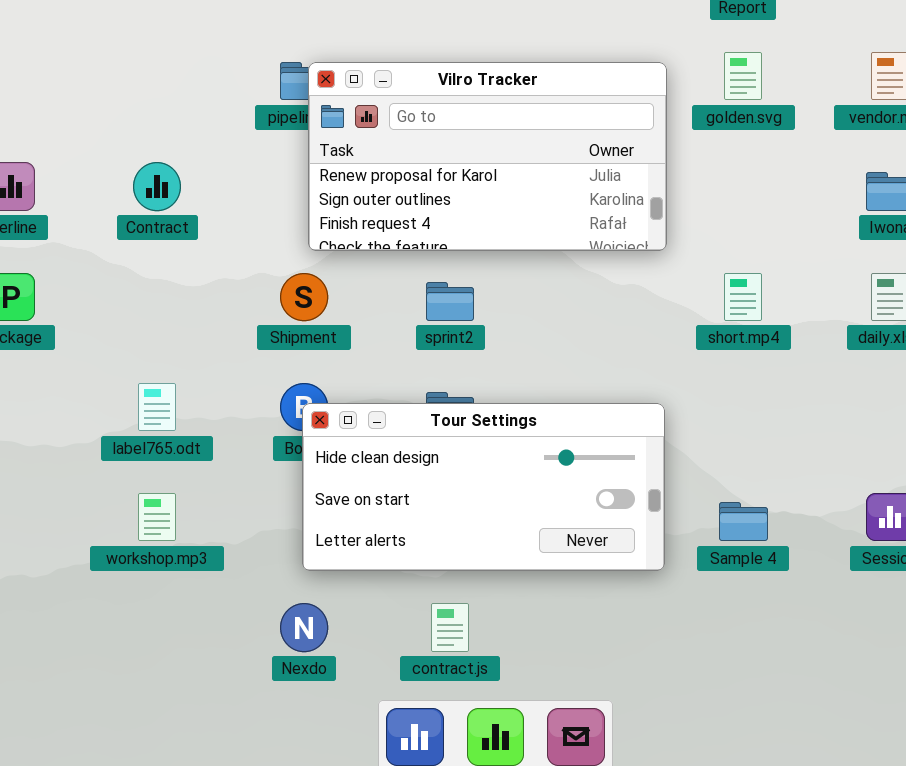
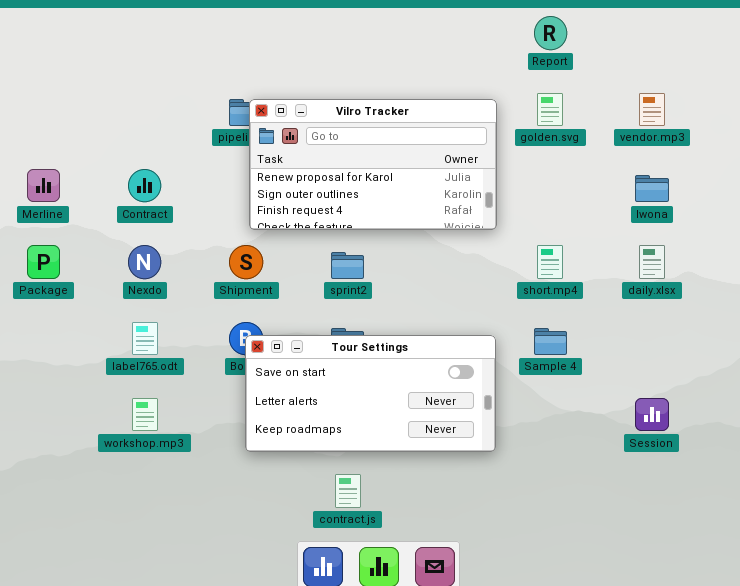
Tour Settings: [302,403,665,571] -> [245,335,496,452], scrolled down 1 row
Sample 4: [719,502,768,541] -> [534,328,567,355], moved
Nexdo: [280,603,328,652] -> [128,245,161,279], moved

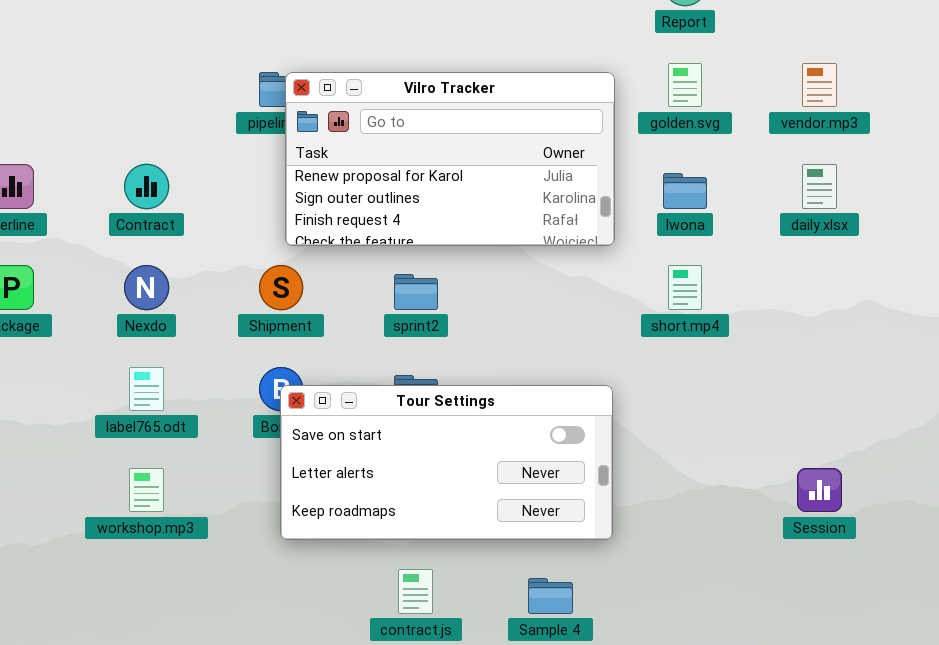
Iwona: [635,175,669,202] -> [663,173,707,209], moved
daily.xlsx: [639,245,665,279] -> [802,164,837,209], moved
Sample 4: [534,328,567,355] -> [528,578,573,614], moved

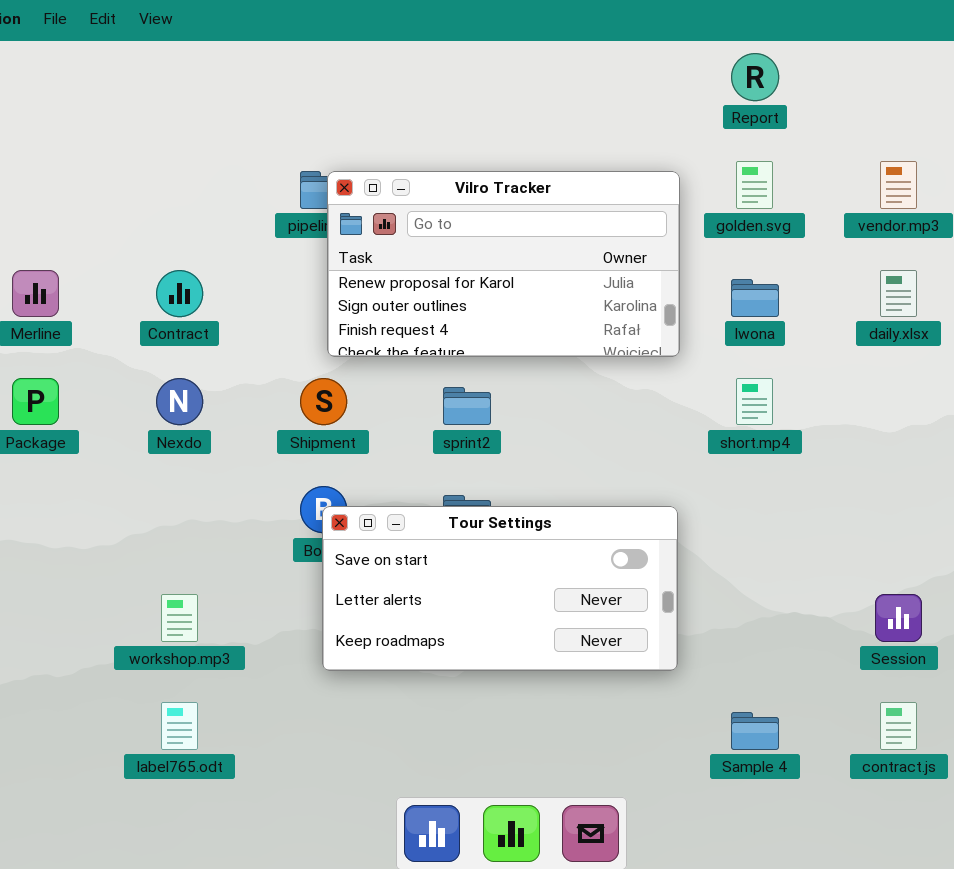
label765.odt: [129,367,164,411] -> [161,702,198,750], moved
contract.js: [398,569,433,614] -> [880,702,917,750], moved
Sample 4: [528,578,573,614] -> [731,712,779,750], moved

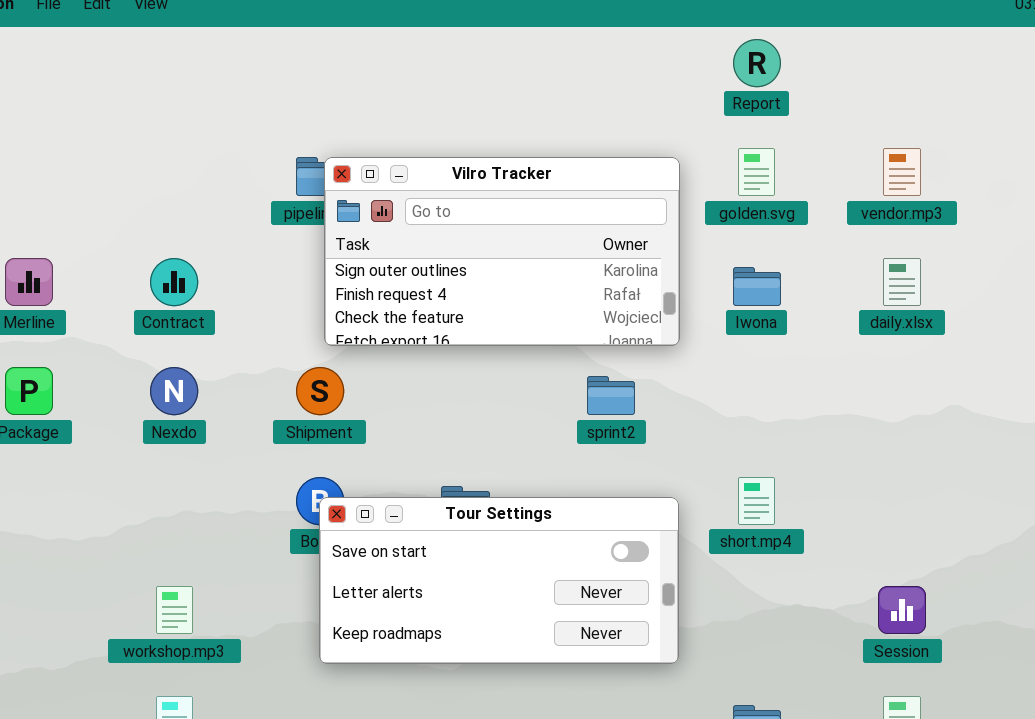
Vilro Tracker: [327,171,680,357] -> [324,157,680,346], scrolled down 1 row
short.mp4: [736,378,773,425] -> [738,477,775,525], moved
sprint2: [443,387,491,425] -> [587,376,635,415], moved

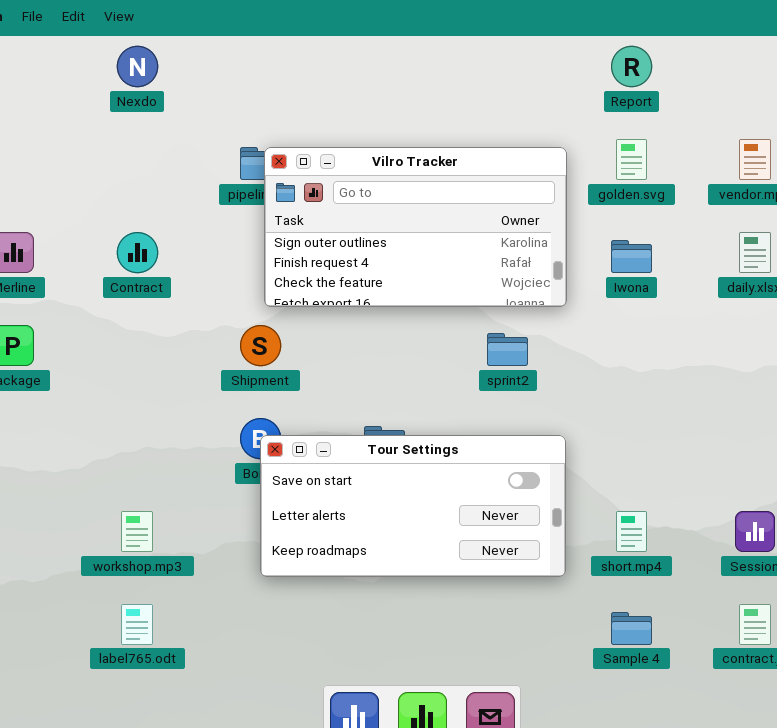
Nexdo: [150,367,198,415] -> [117,46,158,87], moved
short.mp4: [738,477,775,525] -> [616,511,647,552], moved

